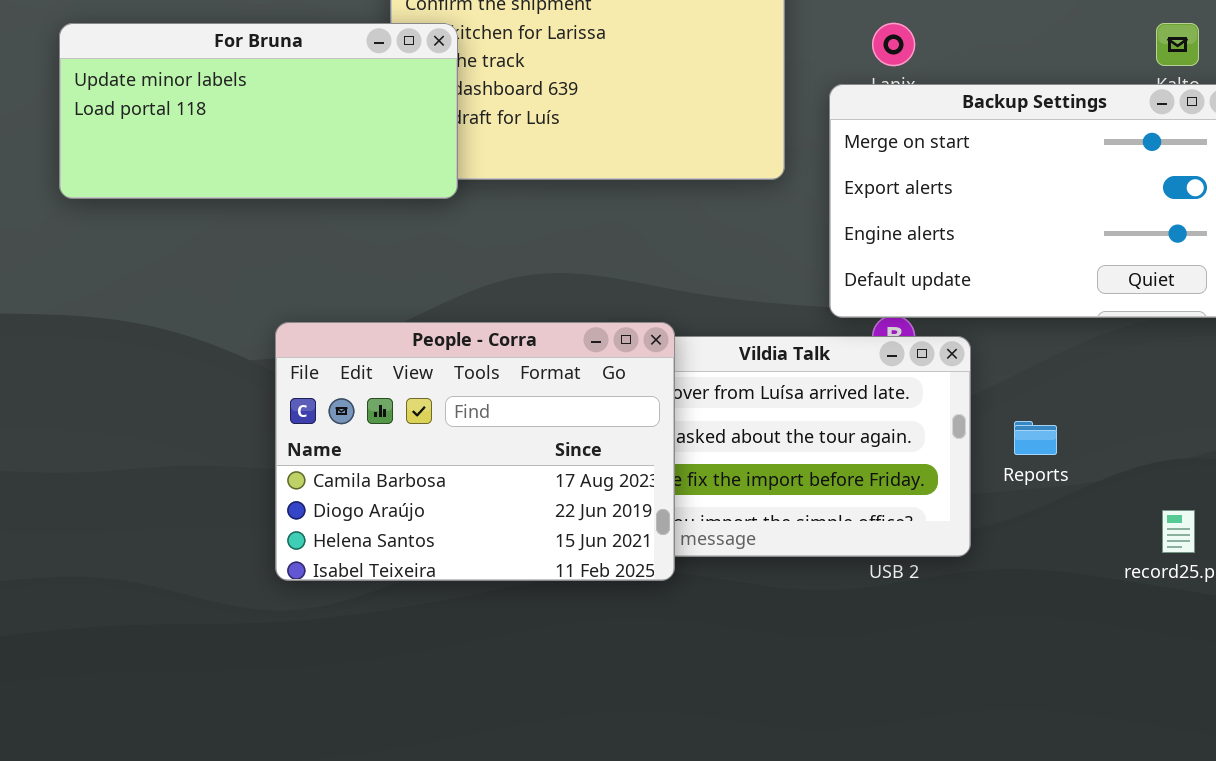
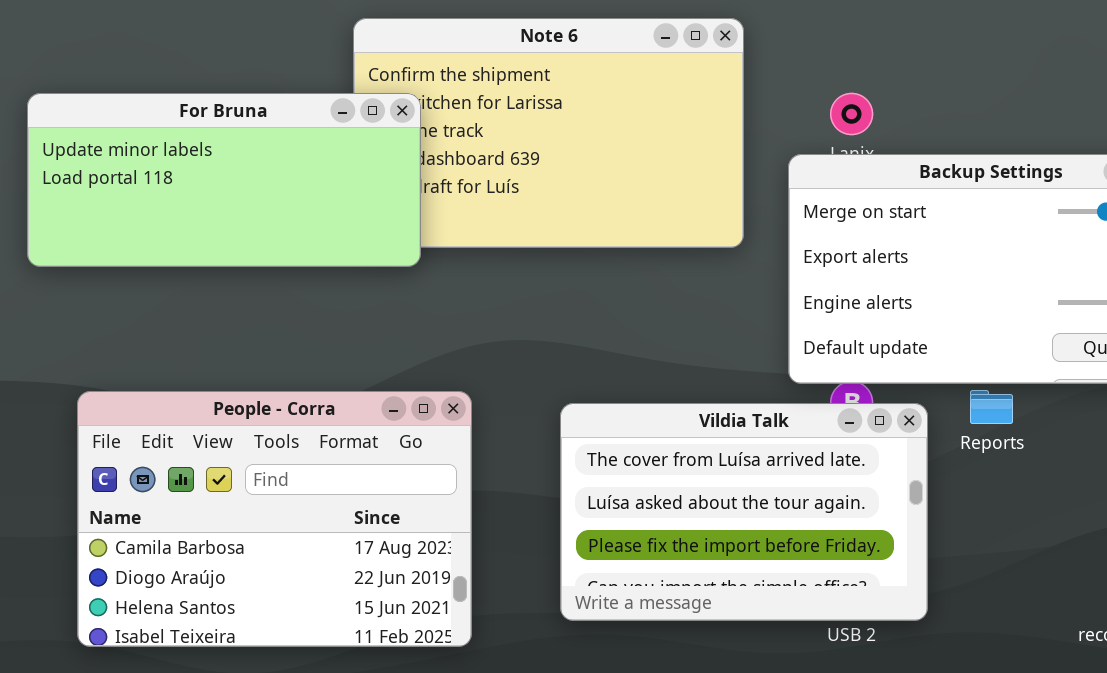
People - Corra: [275,322,675,581] -> [77,391,472,647], moved
Reports: [1014,421,1057,455] -> [970,390,1013,424], moved

